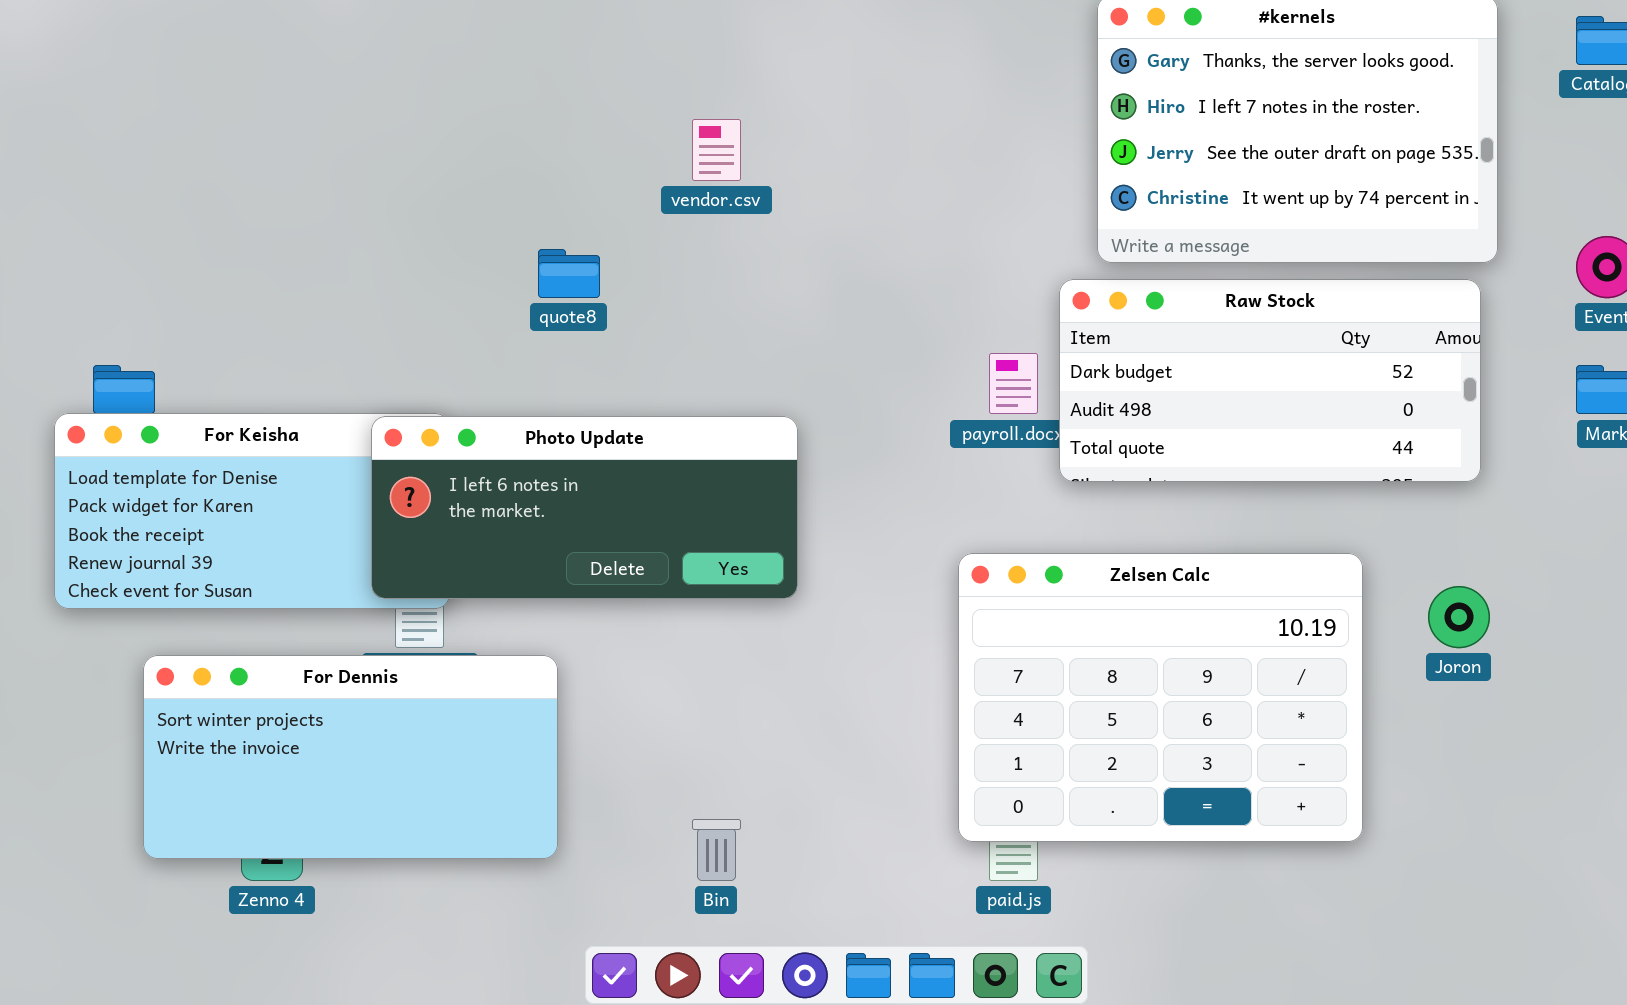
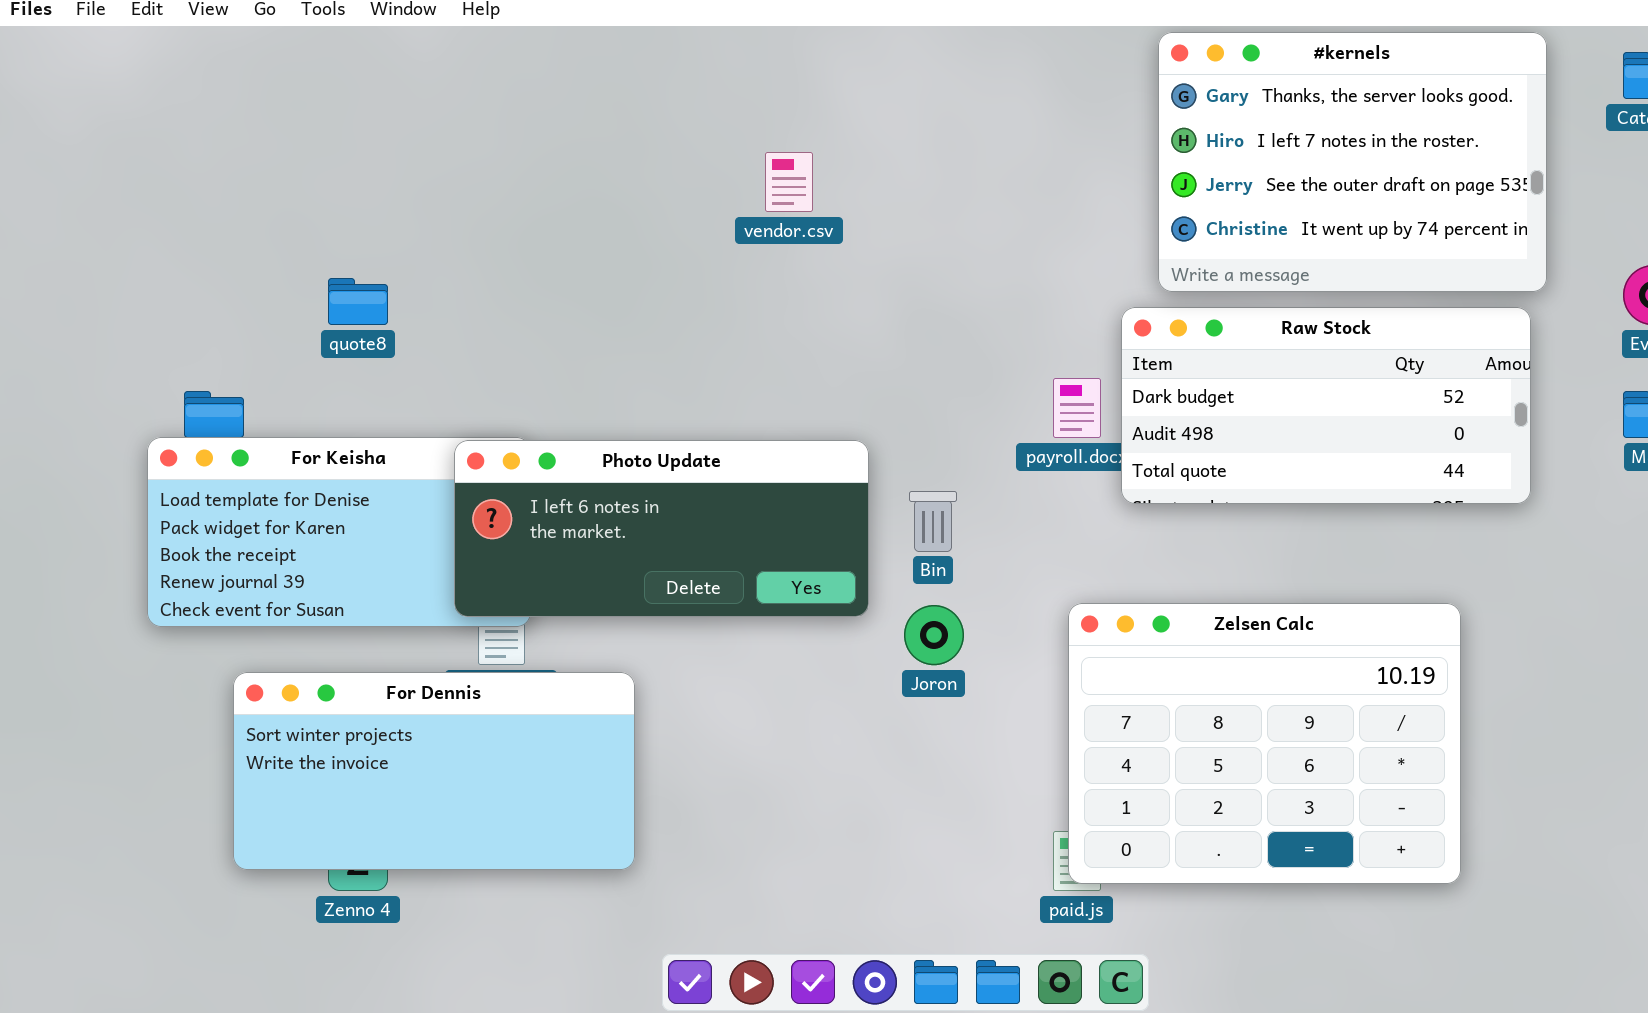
quote8: [538,249,600,298] -> [328,278,388,325], moved
Zelsen Calc: [958,553,1363,842] -> [1068,603,1461,884], moved
Joron: [1428,586,1490,648] -> [904,605,964,665], moved
Bin: [692,819,741,881] -> [909,491,957,552], moved

